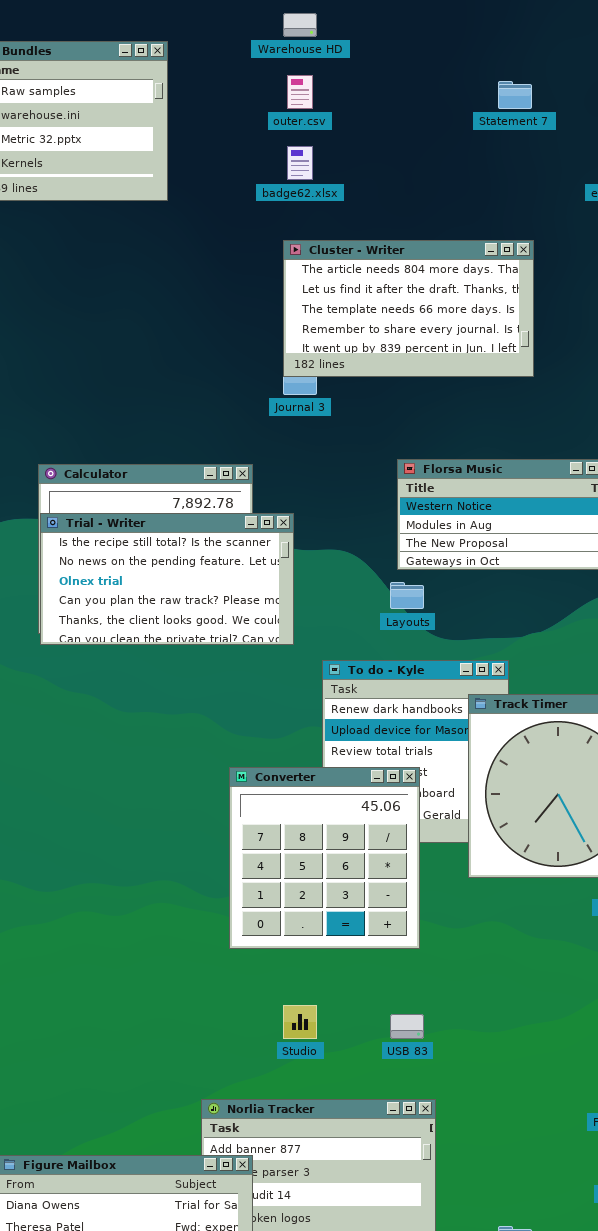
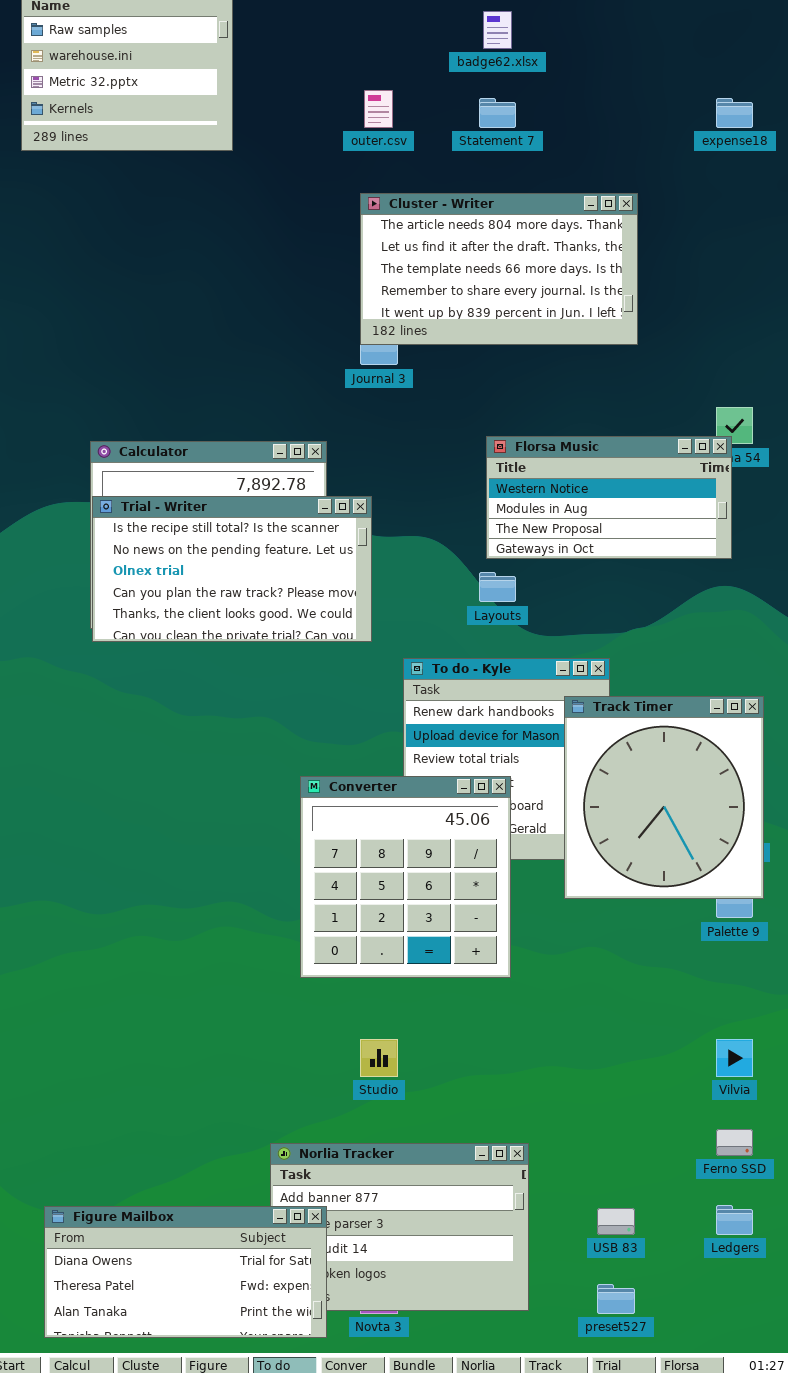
outer.csv: [287,75,313,109] -> [364,90,393,128], moved
Statement 7: [498,81,532,109] -> [479,98,516,128], moved
badge62.xlsx: [287,146,313,180] -> [483,11,512,49], moved
USB 83: [390,1014,424,1039] -> [597,1208,635,1235], moved

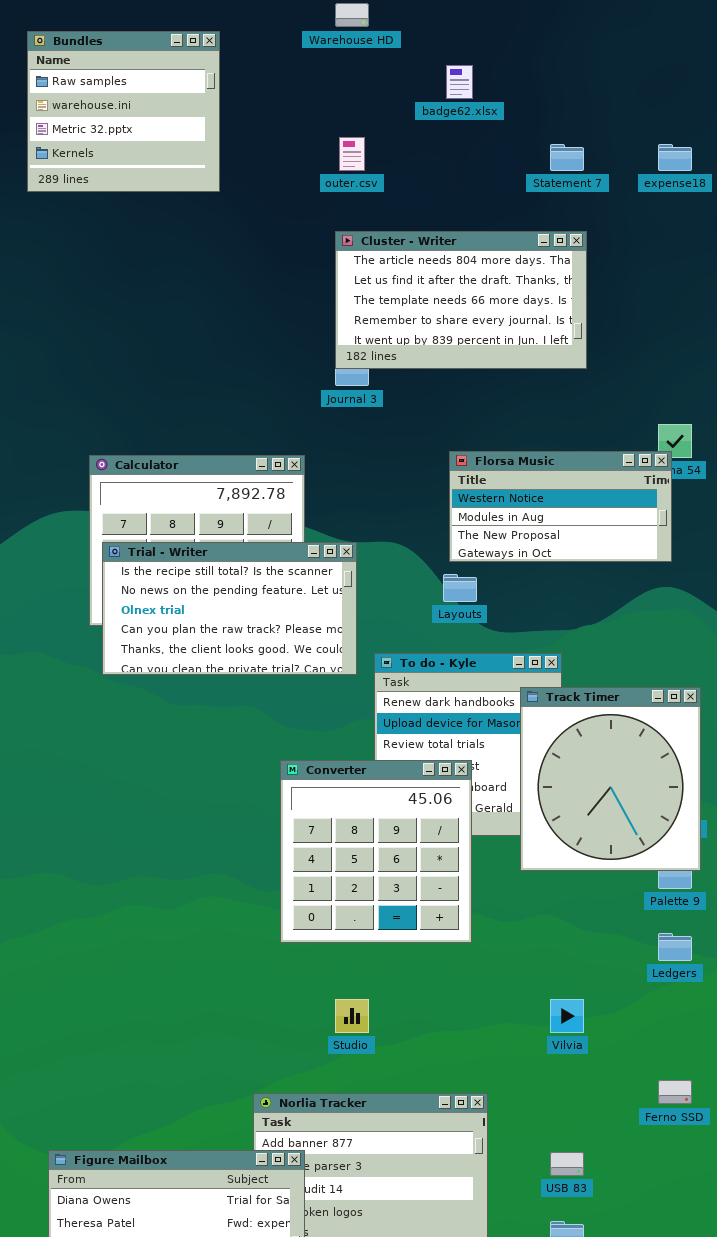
Statement 7: [479,98,516,128] -> [550,144,584,171], moved
Trial - Writer: [92,496,372,642] -> [102,542,357,675], moved
Vilvia: [716,1039,753,1077] -> [550,999,584,1033], moved
Ledgers: [716,1205,753,1235] -> [658,933,692,961], moved

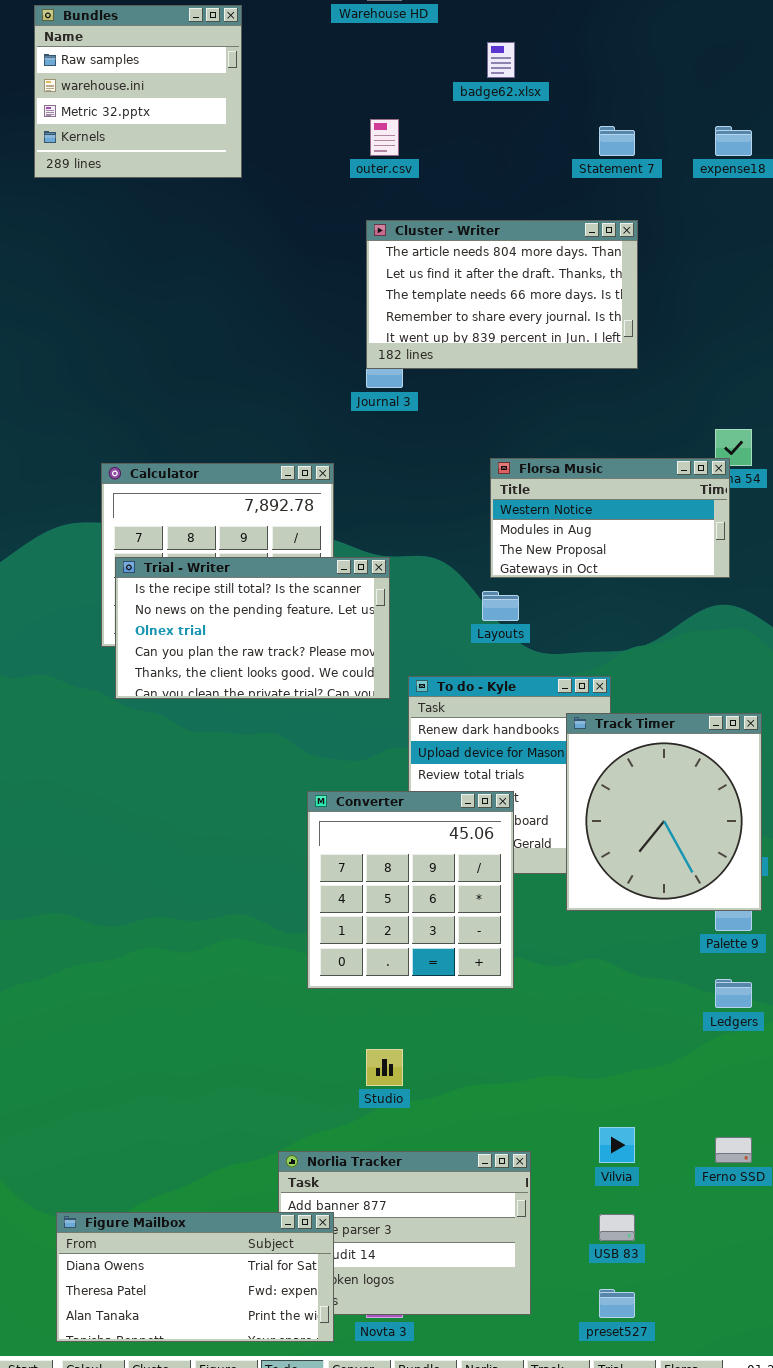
Vilvia: [550,999,584,1033] -> [599,1127,635,1163], moved

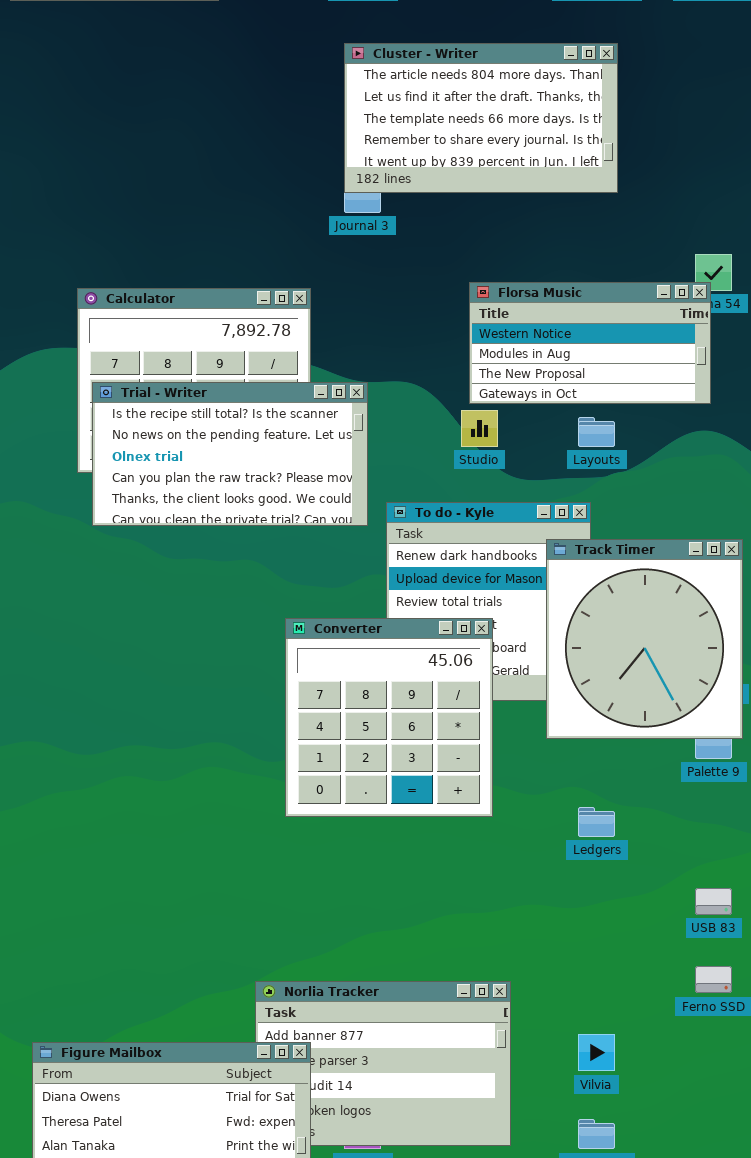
Layouts: [482,591,519,621] -> [578,417,615,447], moved
Ledgers: [715,979,752,1008] -> [578,807,615,837], moved
Studio: [366,1049,403,1086] -> [461,410,498,447], moved
Vilvia: [599,1127,635,1163] -> [578,1034,615,1071], moved
USB 83: [599,1214,635,1241] -> [695,888,732,915], moved

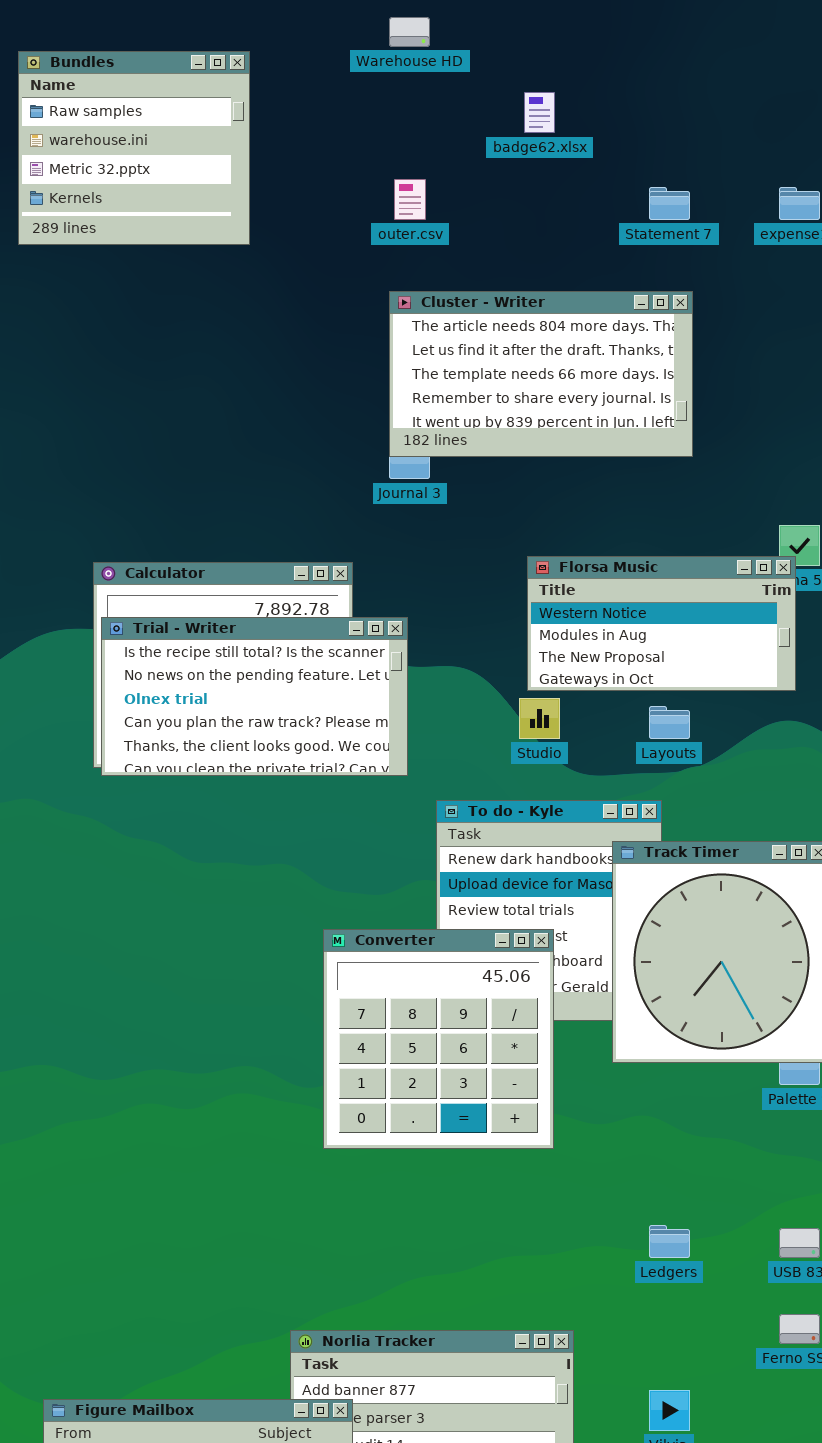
Trial - Writer: [92,382,368,526] -> [101,617,408,776], moved
Ledgers: [578,807,615,837] -> [649,1225,690,1258], moved

